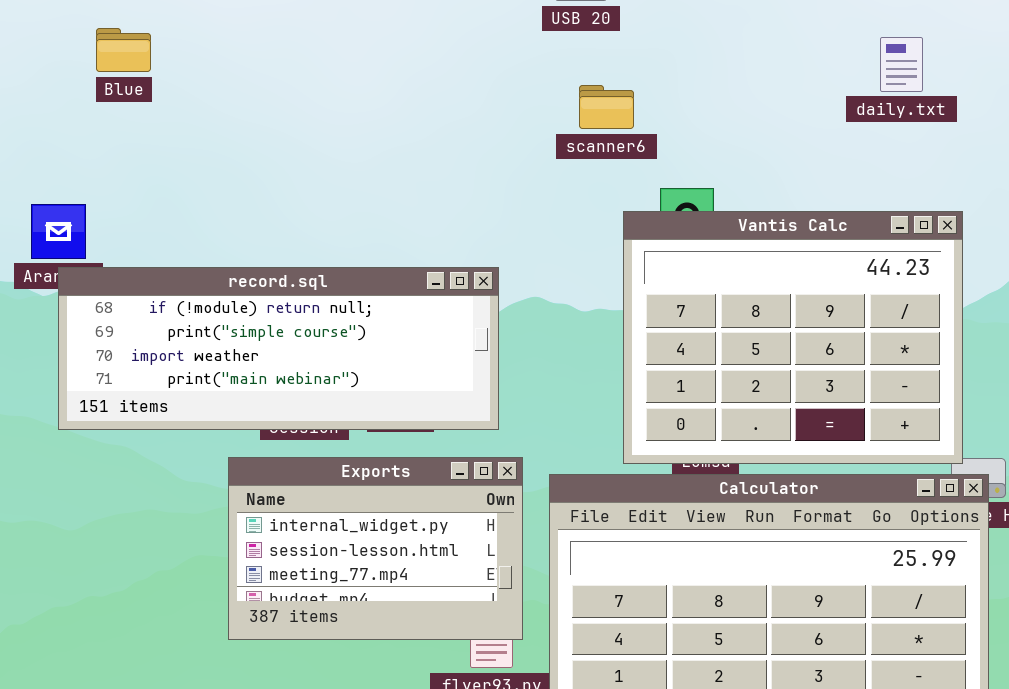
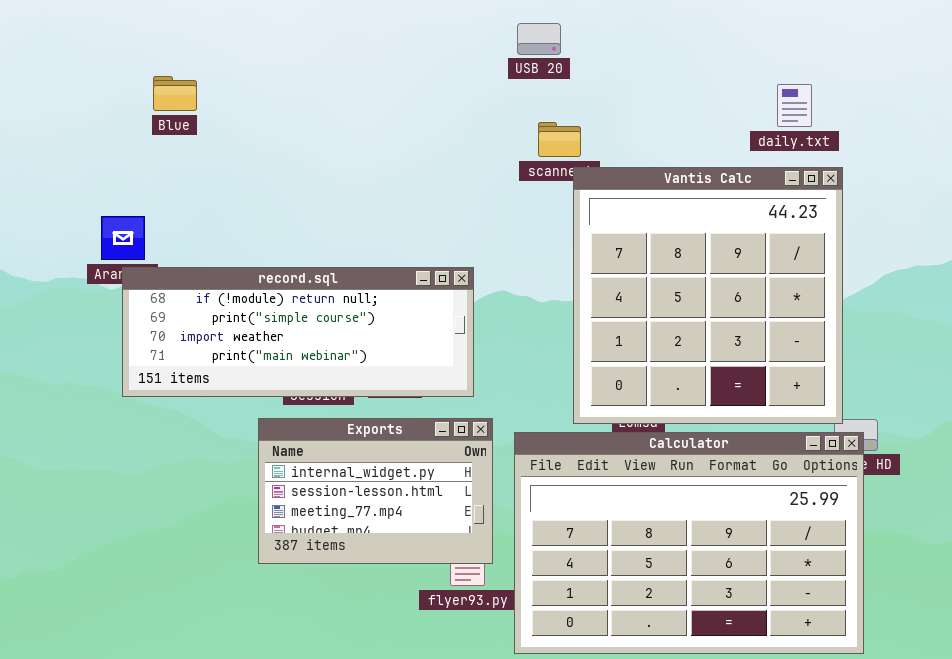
Vantis Calc: [623,211,963,464] -> [573,167,843,424], resized

